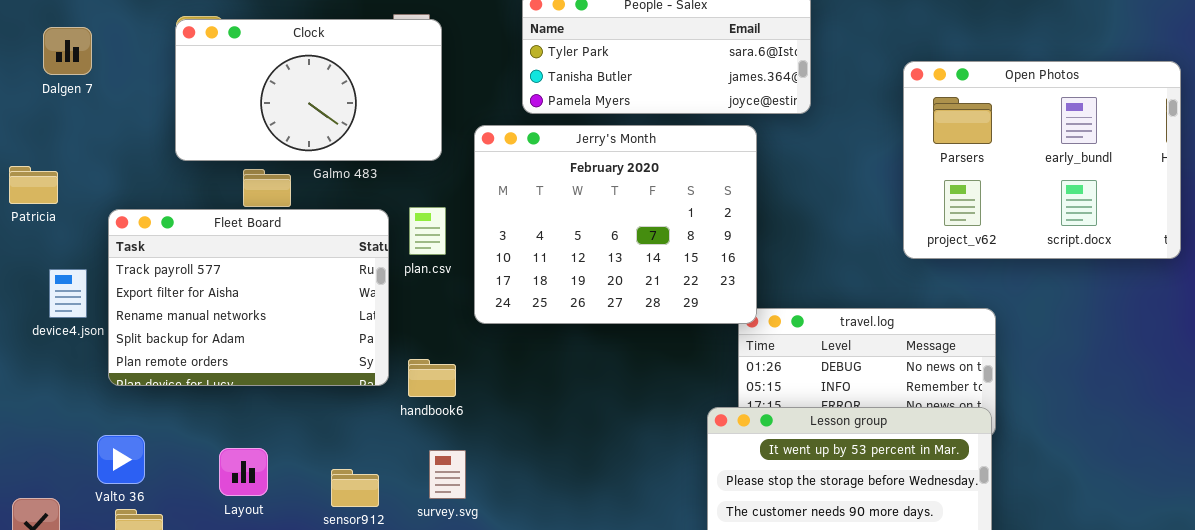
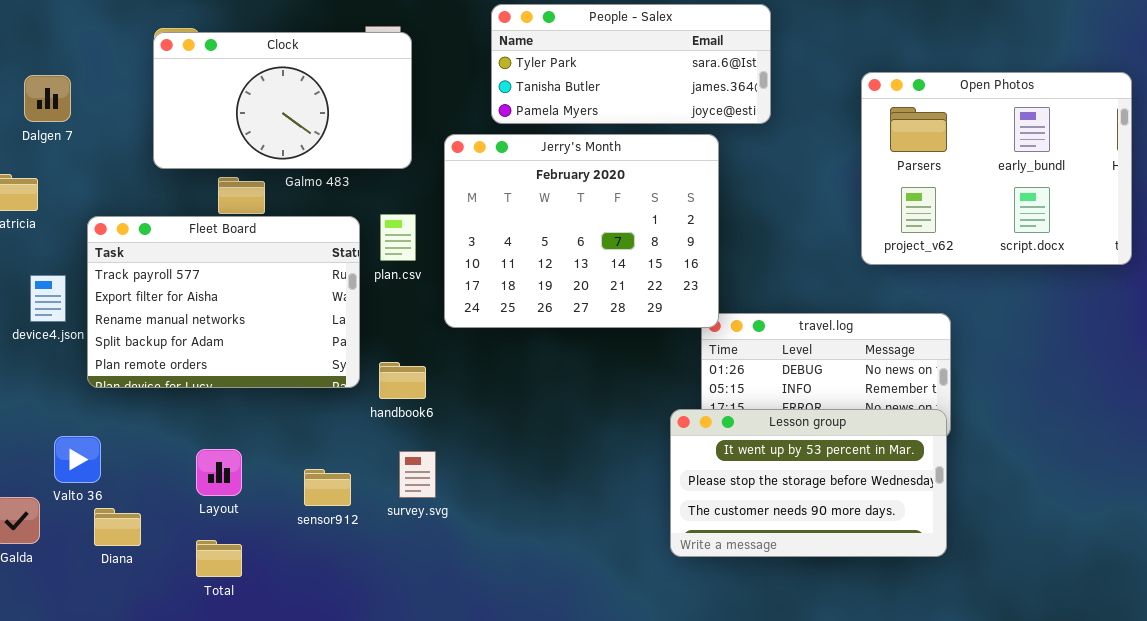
Dalgen 7: [43,27,92,75] -> [24,75,71,122], moved
Valto 36: [97,435,145,484] -> [54,436,101,483], moved

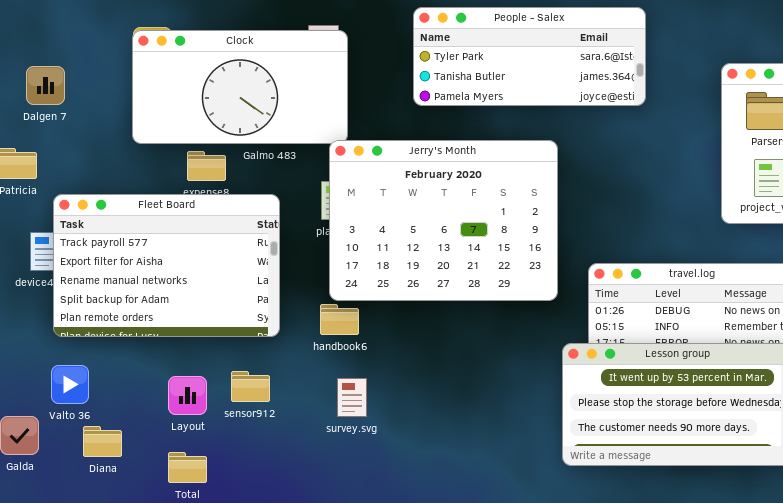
Jerry's Month: [444,134,719,328] -> [329,140,558,301], moved
Fleet Board: [87,216,360,388] -> [53,194,280,337], moved
sensor912: [304,469,351,506] -> [231,371,270,402], moved

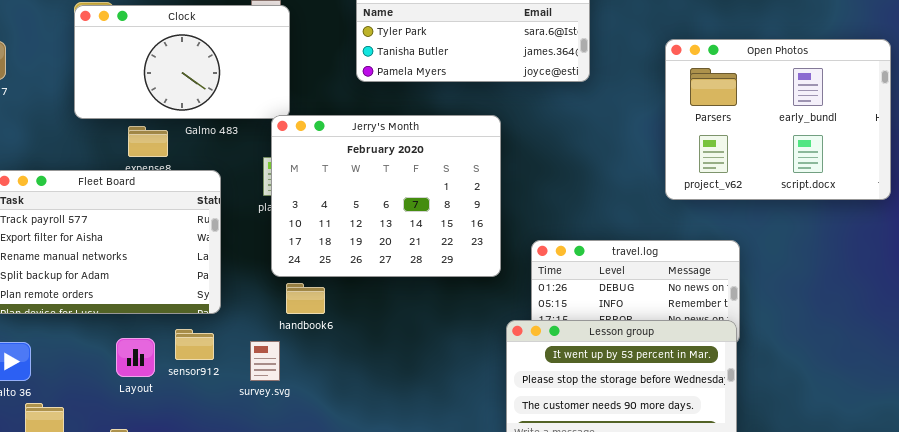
handbook6: [320,304,359,335] -> [286,283,325,314], moved
sensor912: [231,371,270,402] -> [175,329,214,360], moved
Layout: [168,376,207,415] -> [116,338,155,377], moved
survey.svg: [337,378,367,417] -> [250,341,280,381], moved

